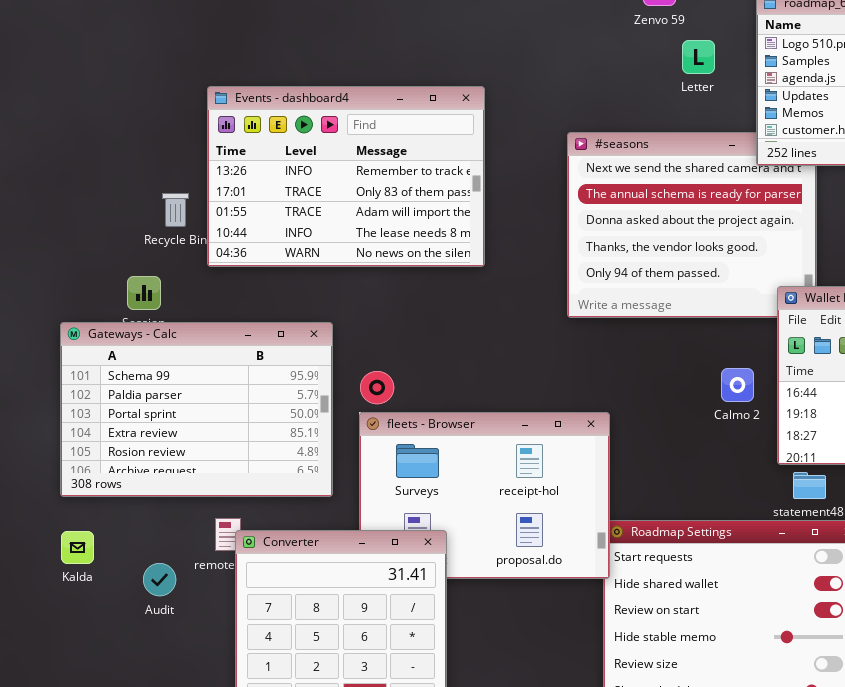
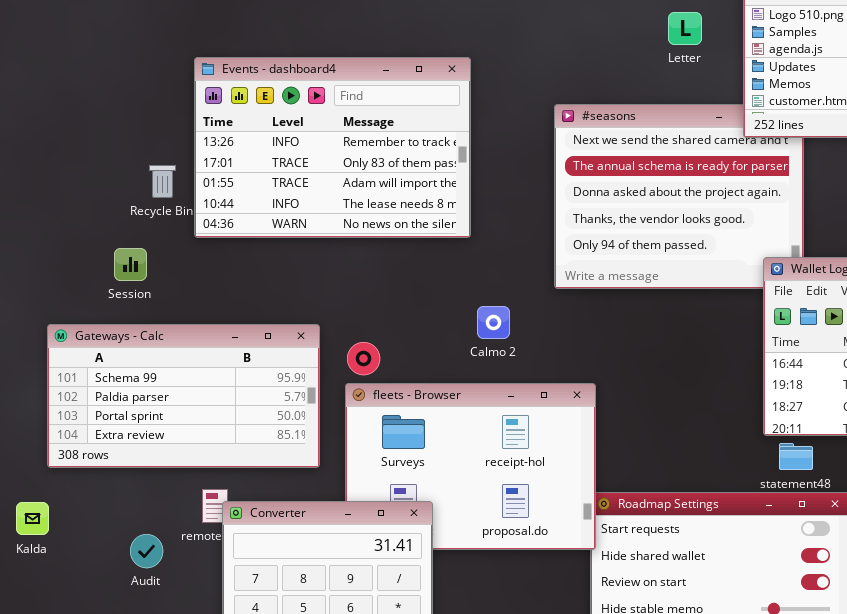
Gateways - Calc: [60,322,333,497] -> [47,324,320,468], resized
Calmo 2: [721,368,754,402] -> [477,306,510,339], moved
Kalda: [61,531,94,564] -> [16,502,49,535], moved

